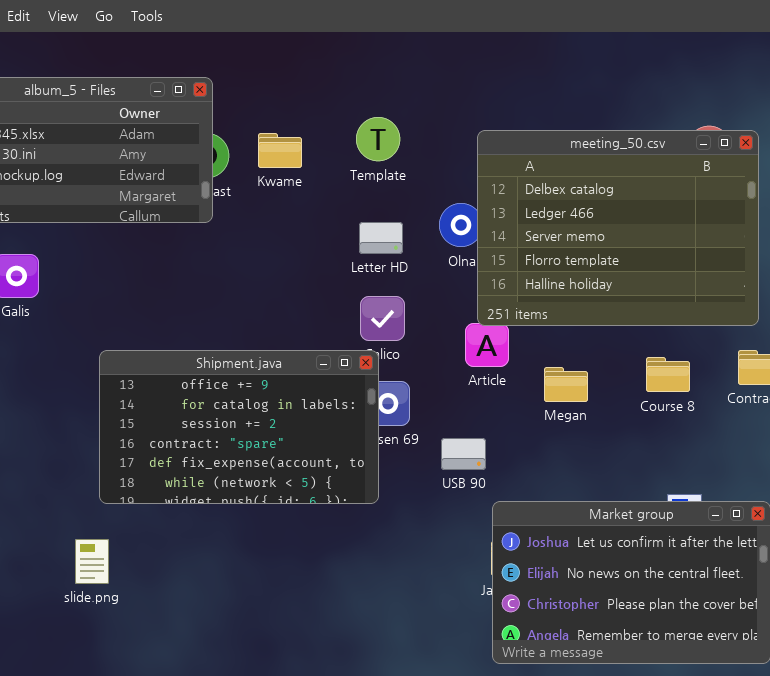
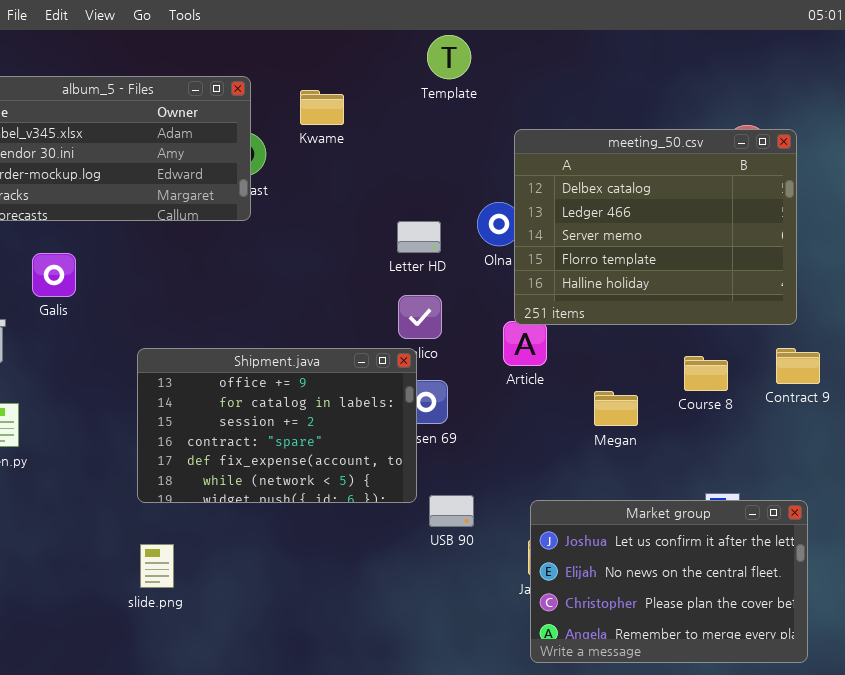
Template: [356,117,400,161] -> [427,35,471,79], moved
Kwame: [258,133,302,168] -> [300,90,344,125], moved
Megan: [544,367,588,402] -> [594,391,638,426], moved
USB 90: [441,438,486,470] -> [429,495,474,527], moved
slide.png: [75,539,109,584] -> [140,544,174,588], moved

